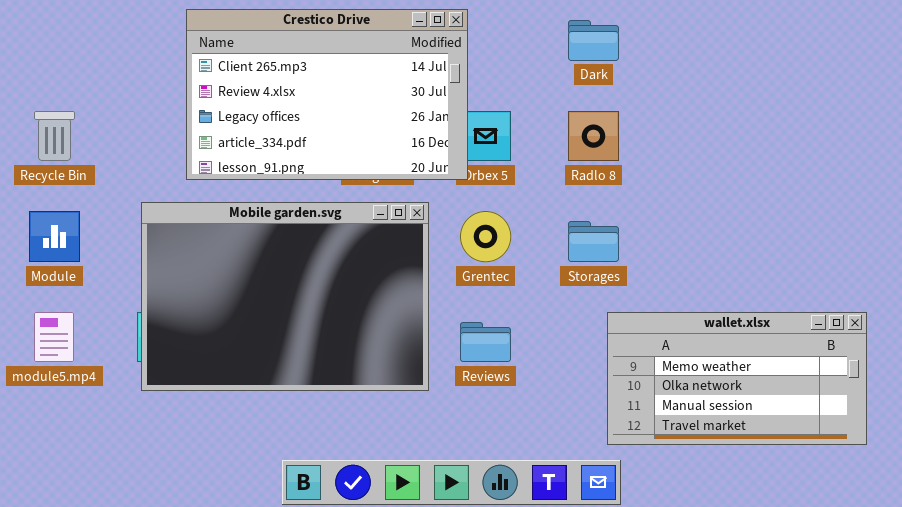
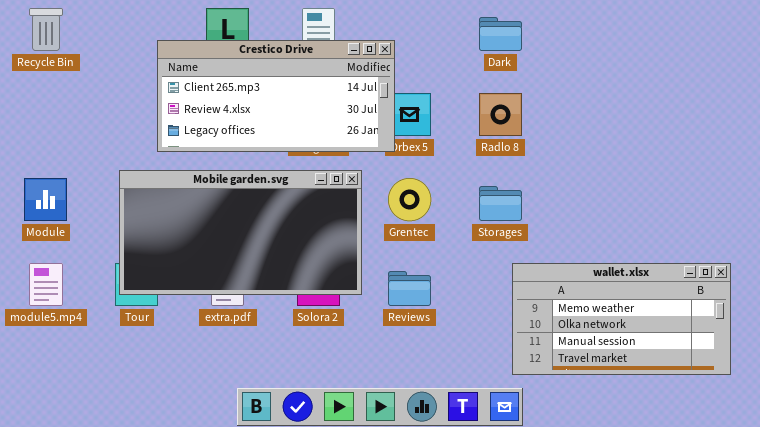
Crestico Drive: [186,9,468,180] -> [157,40,395,152], resized
Recycle Bin: [34,111,75,161] -> [29,8,63,51], moved
Mobile garden.svg: [141,202,429,391] -> [119,170,362,295], resized

